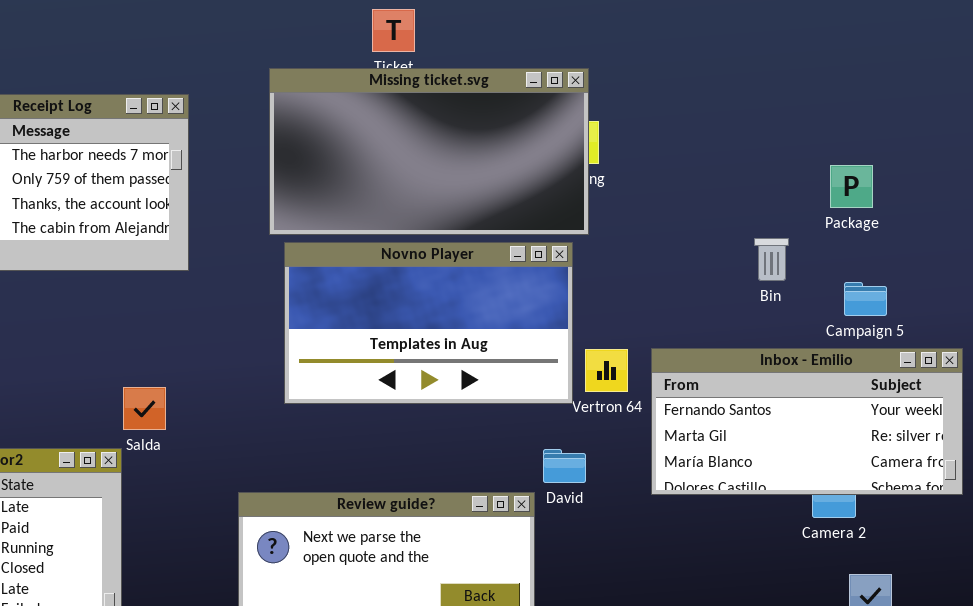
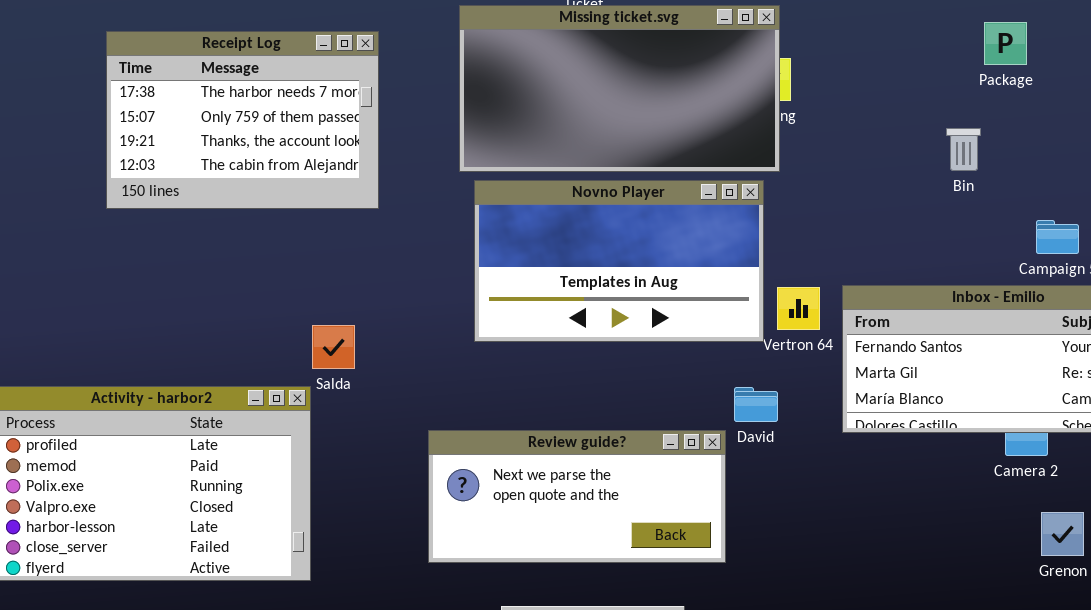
Package: [830,165,873,208] -> [984,22,1027,65], moved
Bin: [754,238,789,281] -> [946,128,981,171], moved

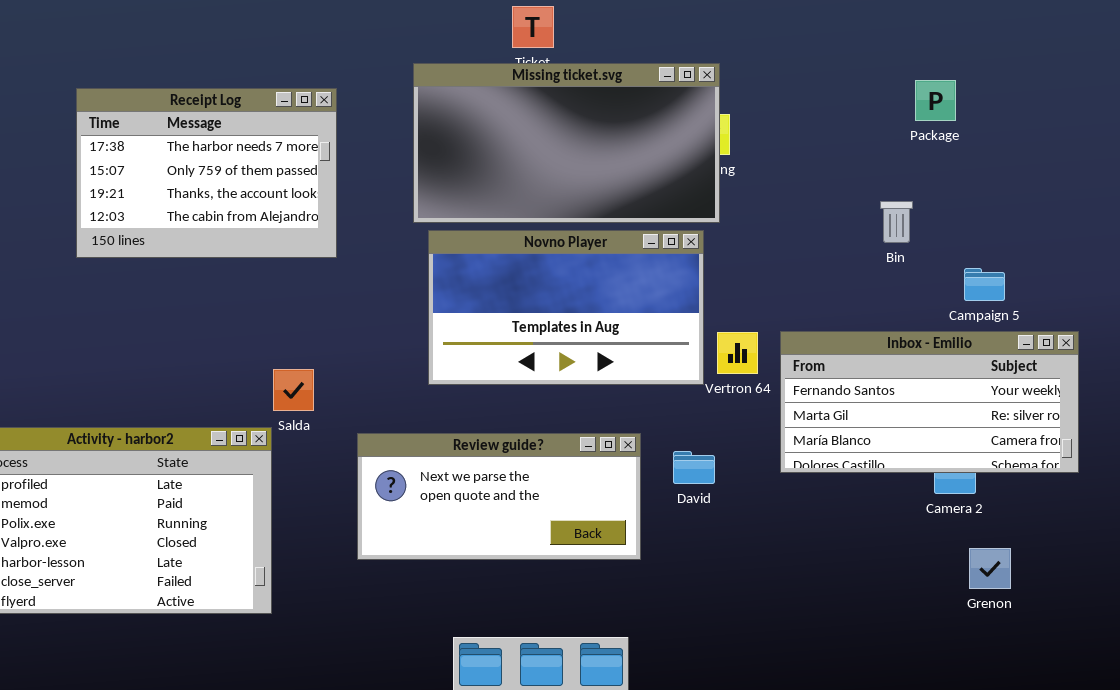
Bin: [946,128,981,171] -> [880,201,913,243], moved
David: [734,387,778,422] -> [673,451,715,484], moved
Review guide?: [428,430,726,563] -> [357,433,641,560], moved

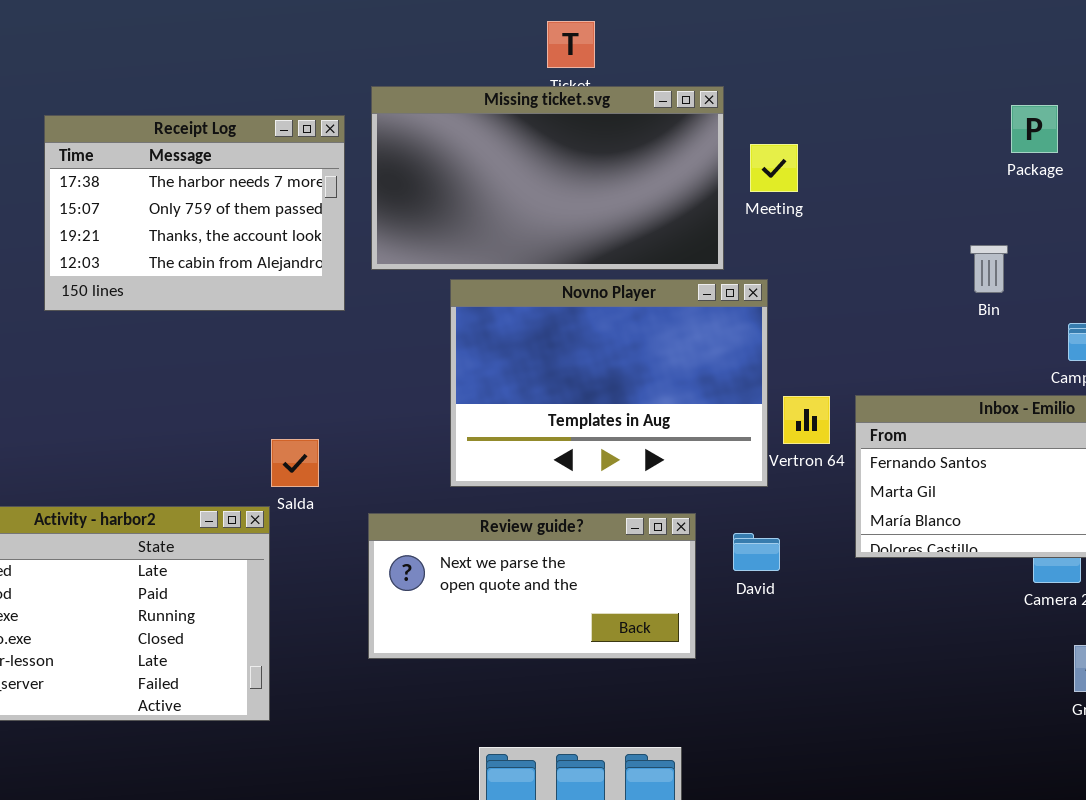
Missing ticket.svg: [413,63,720,223] -> [371,86,724,270], moved
Novno Player: [428,230,704,385] -> [450,279,768,487], resized

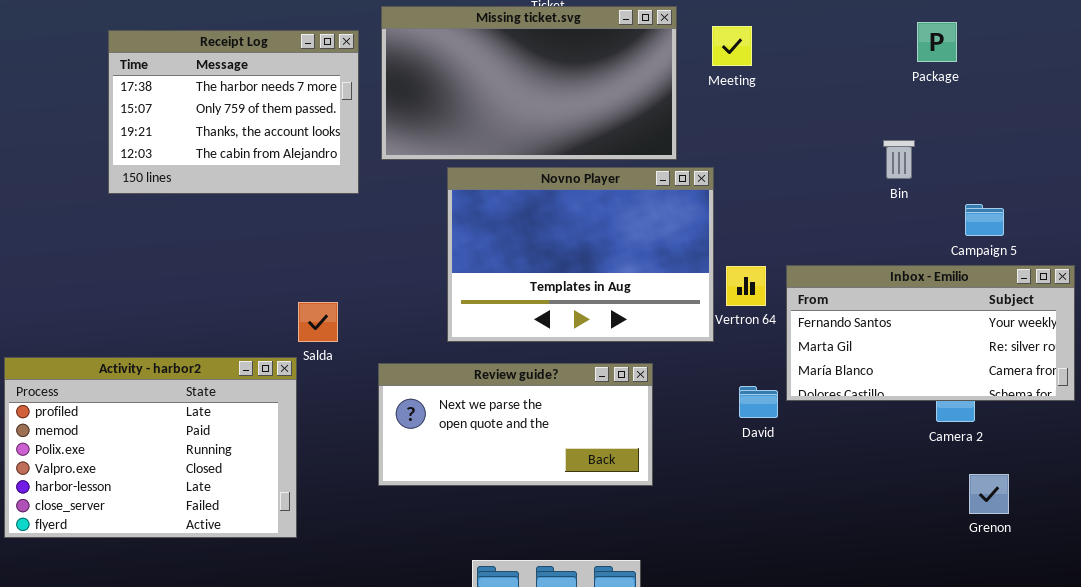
Meeting: [750,144,798,192] -> [712,26,752,66], moved
David: [733,533,780,571] -> [739,386,778,418], moved

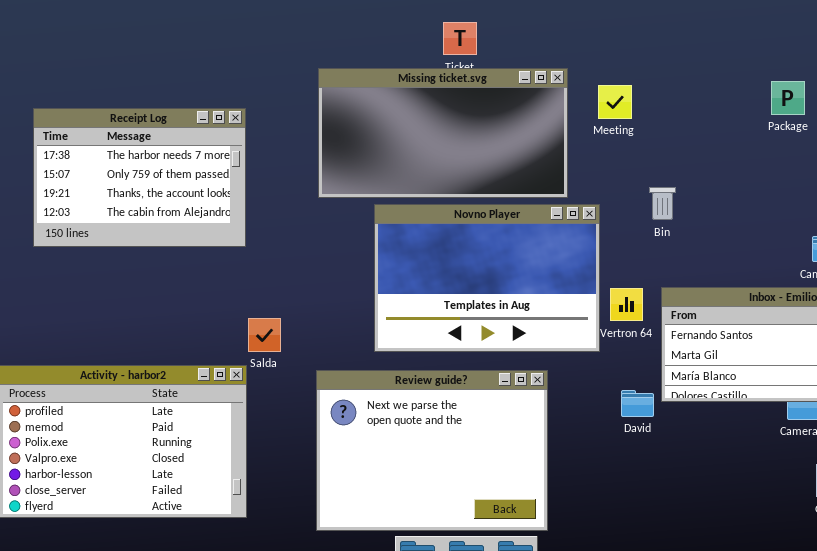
Receipt Log: [108,30,359,194] -> [33,108,246,247], moved
Bin: [883,140,915,179] -> [649,187,676,220], moved
Review guide?: [378,363,653,486] -> [316,370,548,531], resized

